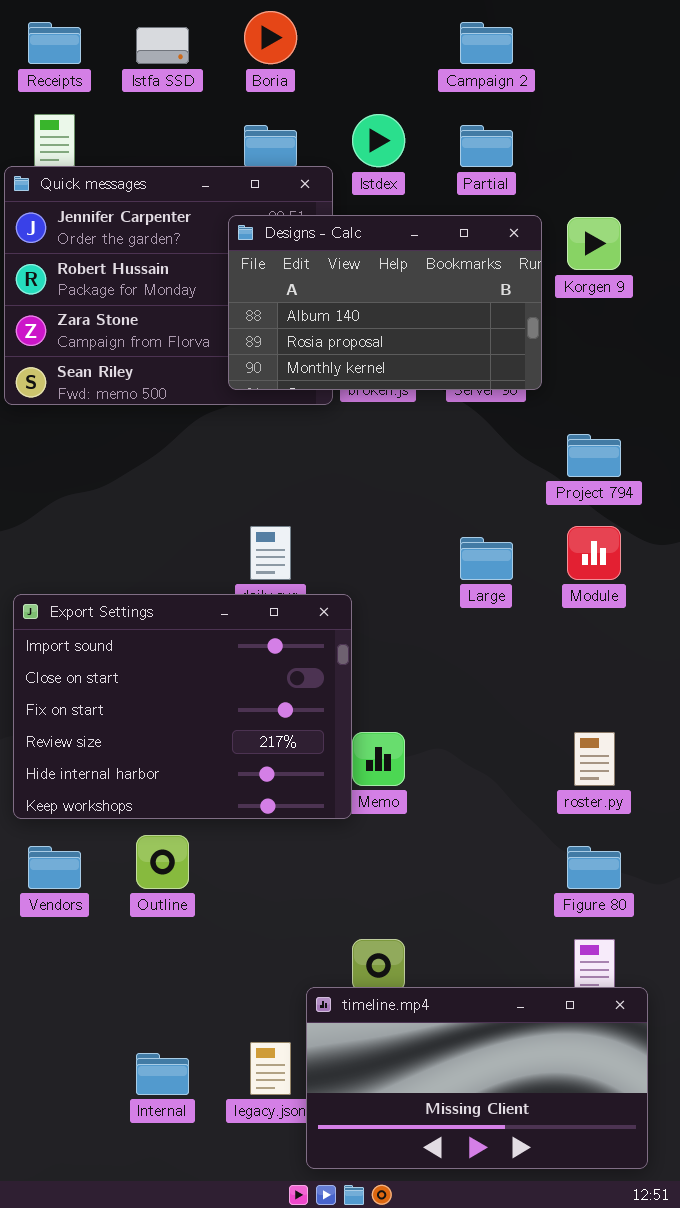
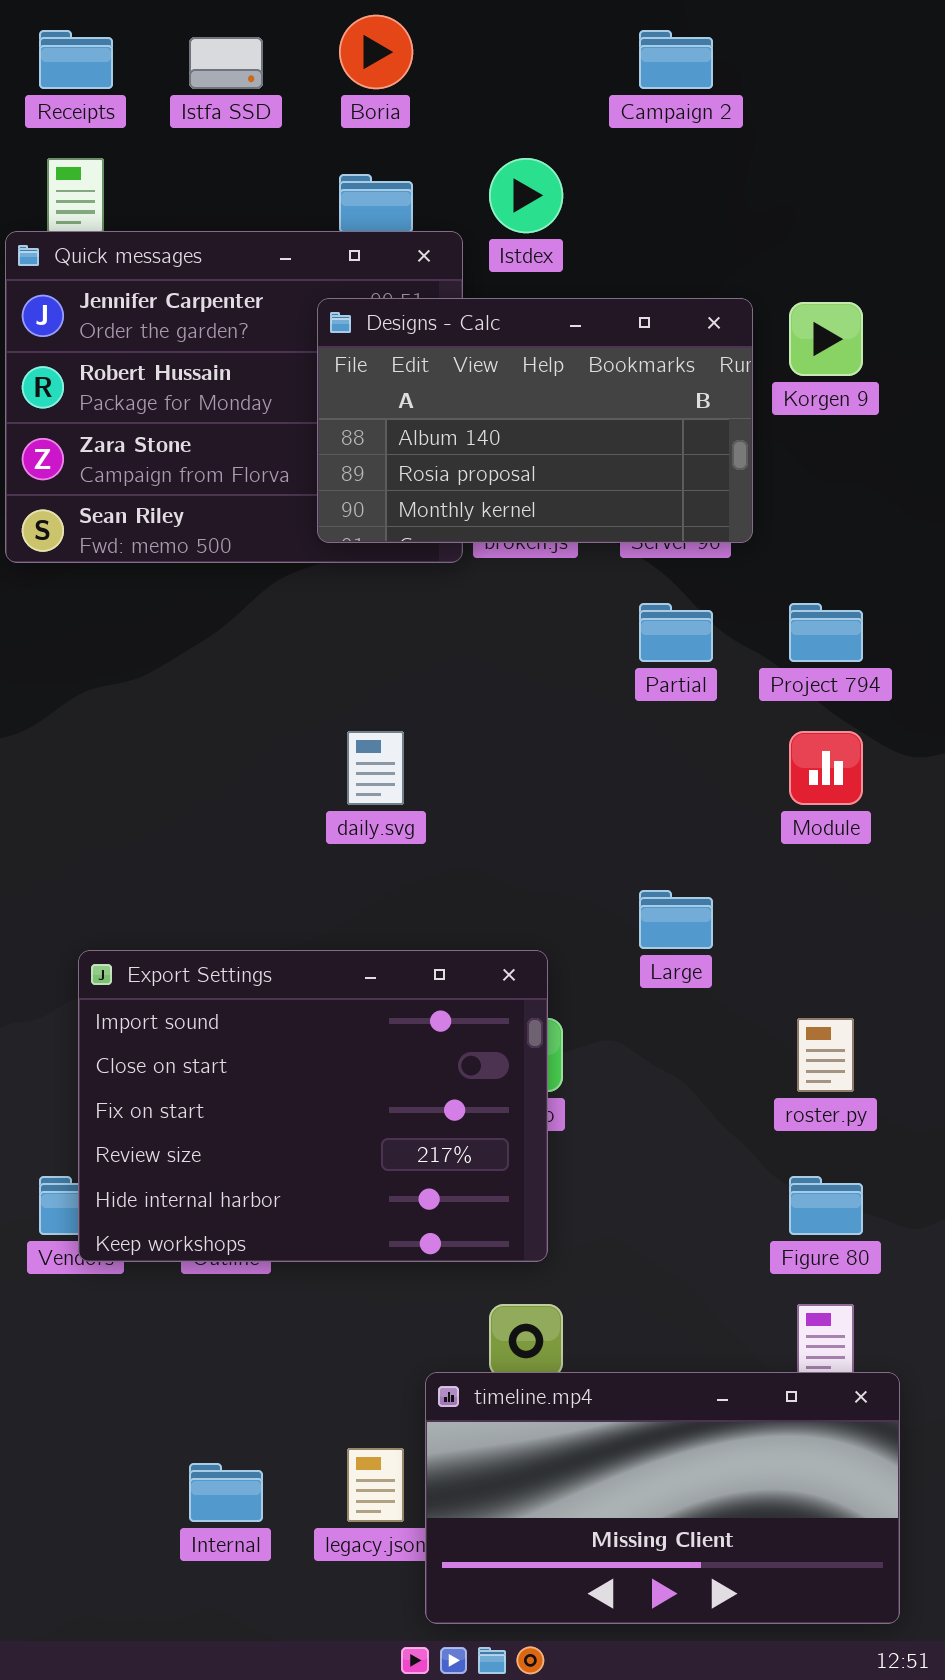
Partial: [460,125,513,167] -> [639,603,713,662], moved
Large: [460,537,513,580] -> [639,890,713,949], moved
Export Settings: [13,594,352,819] -> [78,950,548,1262], moved

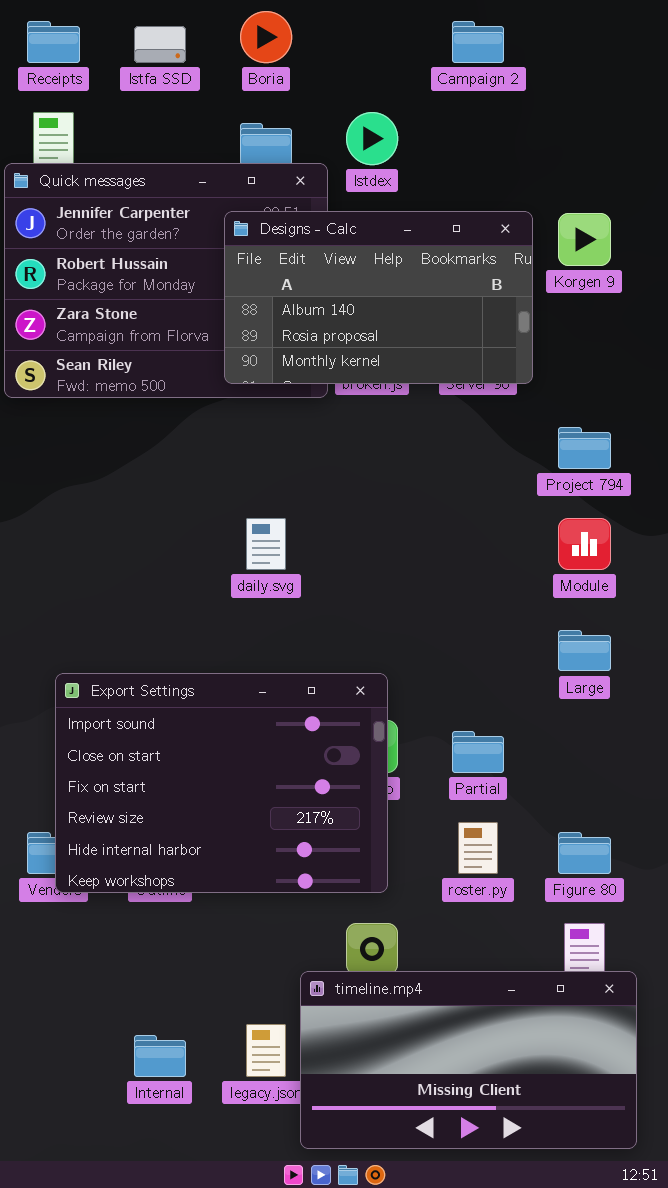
Partial: [639,603,713,662] -> [452,731,504,773], moved
Large: [639,890,713,949] -> [558,630,611,671], moved
roster.py: [797,1018,854,1092] -> [458,822,498,874], moved

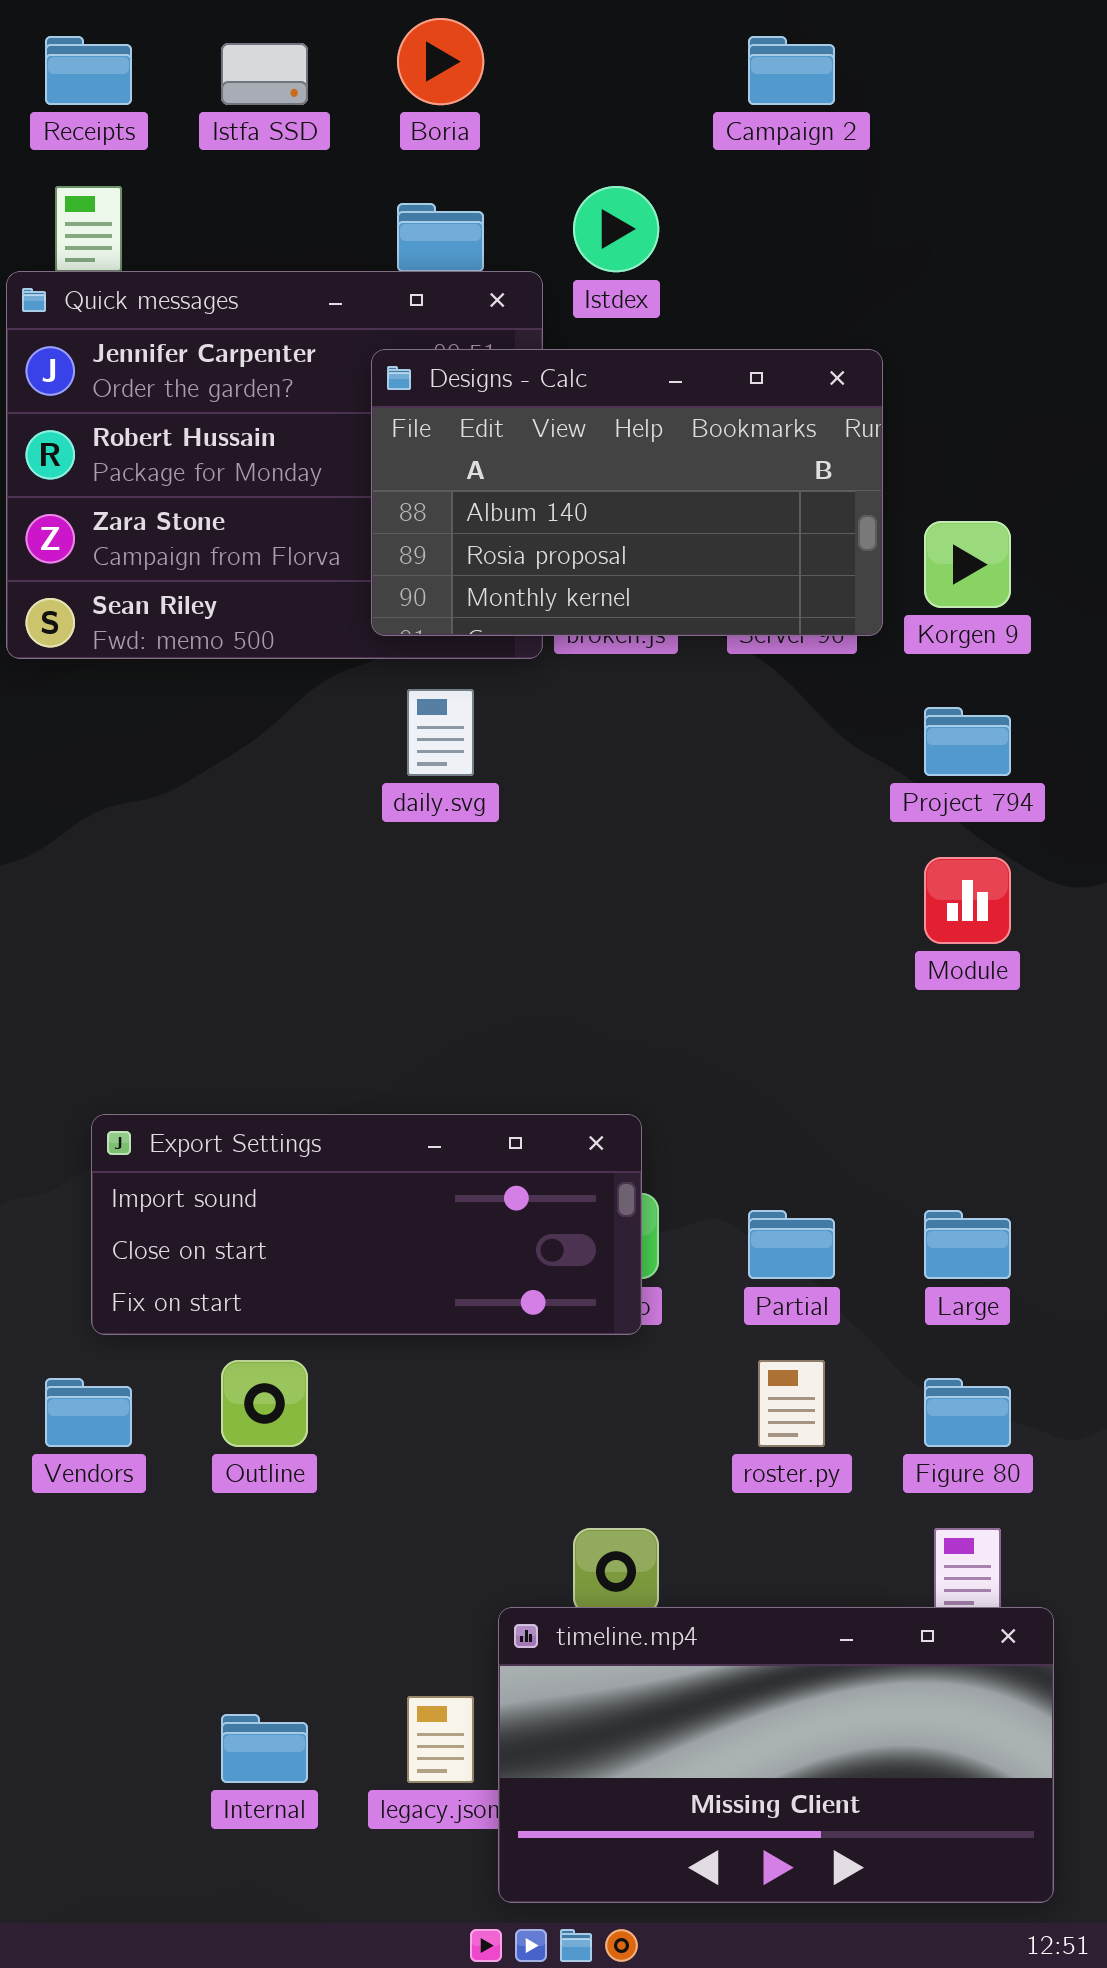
Korgen 9: [558,213,611,266] -> [924,521,1011,608], moved
daily.svg: [246,518,286,570] -> [407,689,474,776], moved
Large: [558,630,611,671] -> [924,1210,1011,1279], moved
Export Settings: [55,673,388,893] -> [91,1114,642,1335], resized

